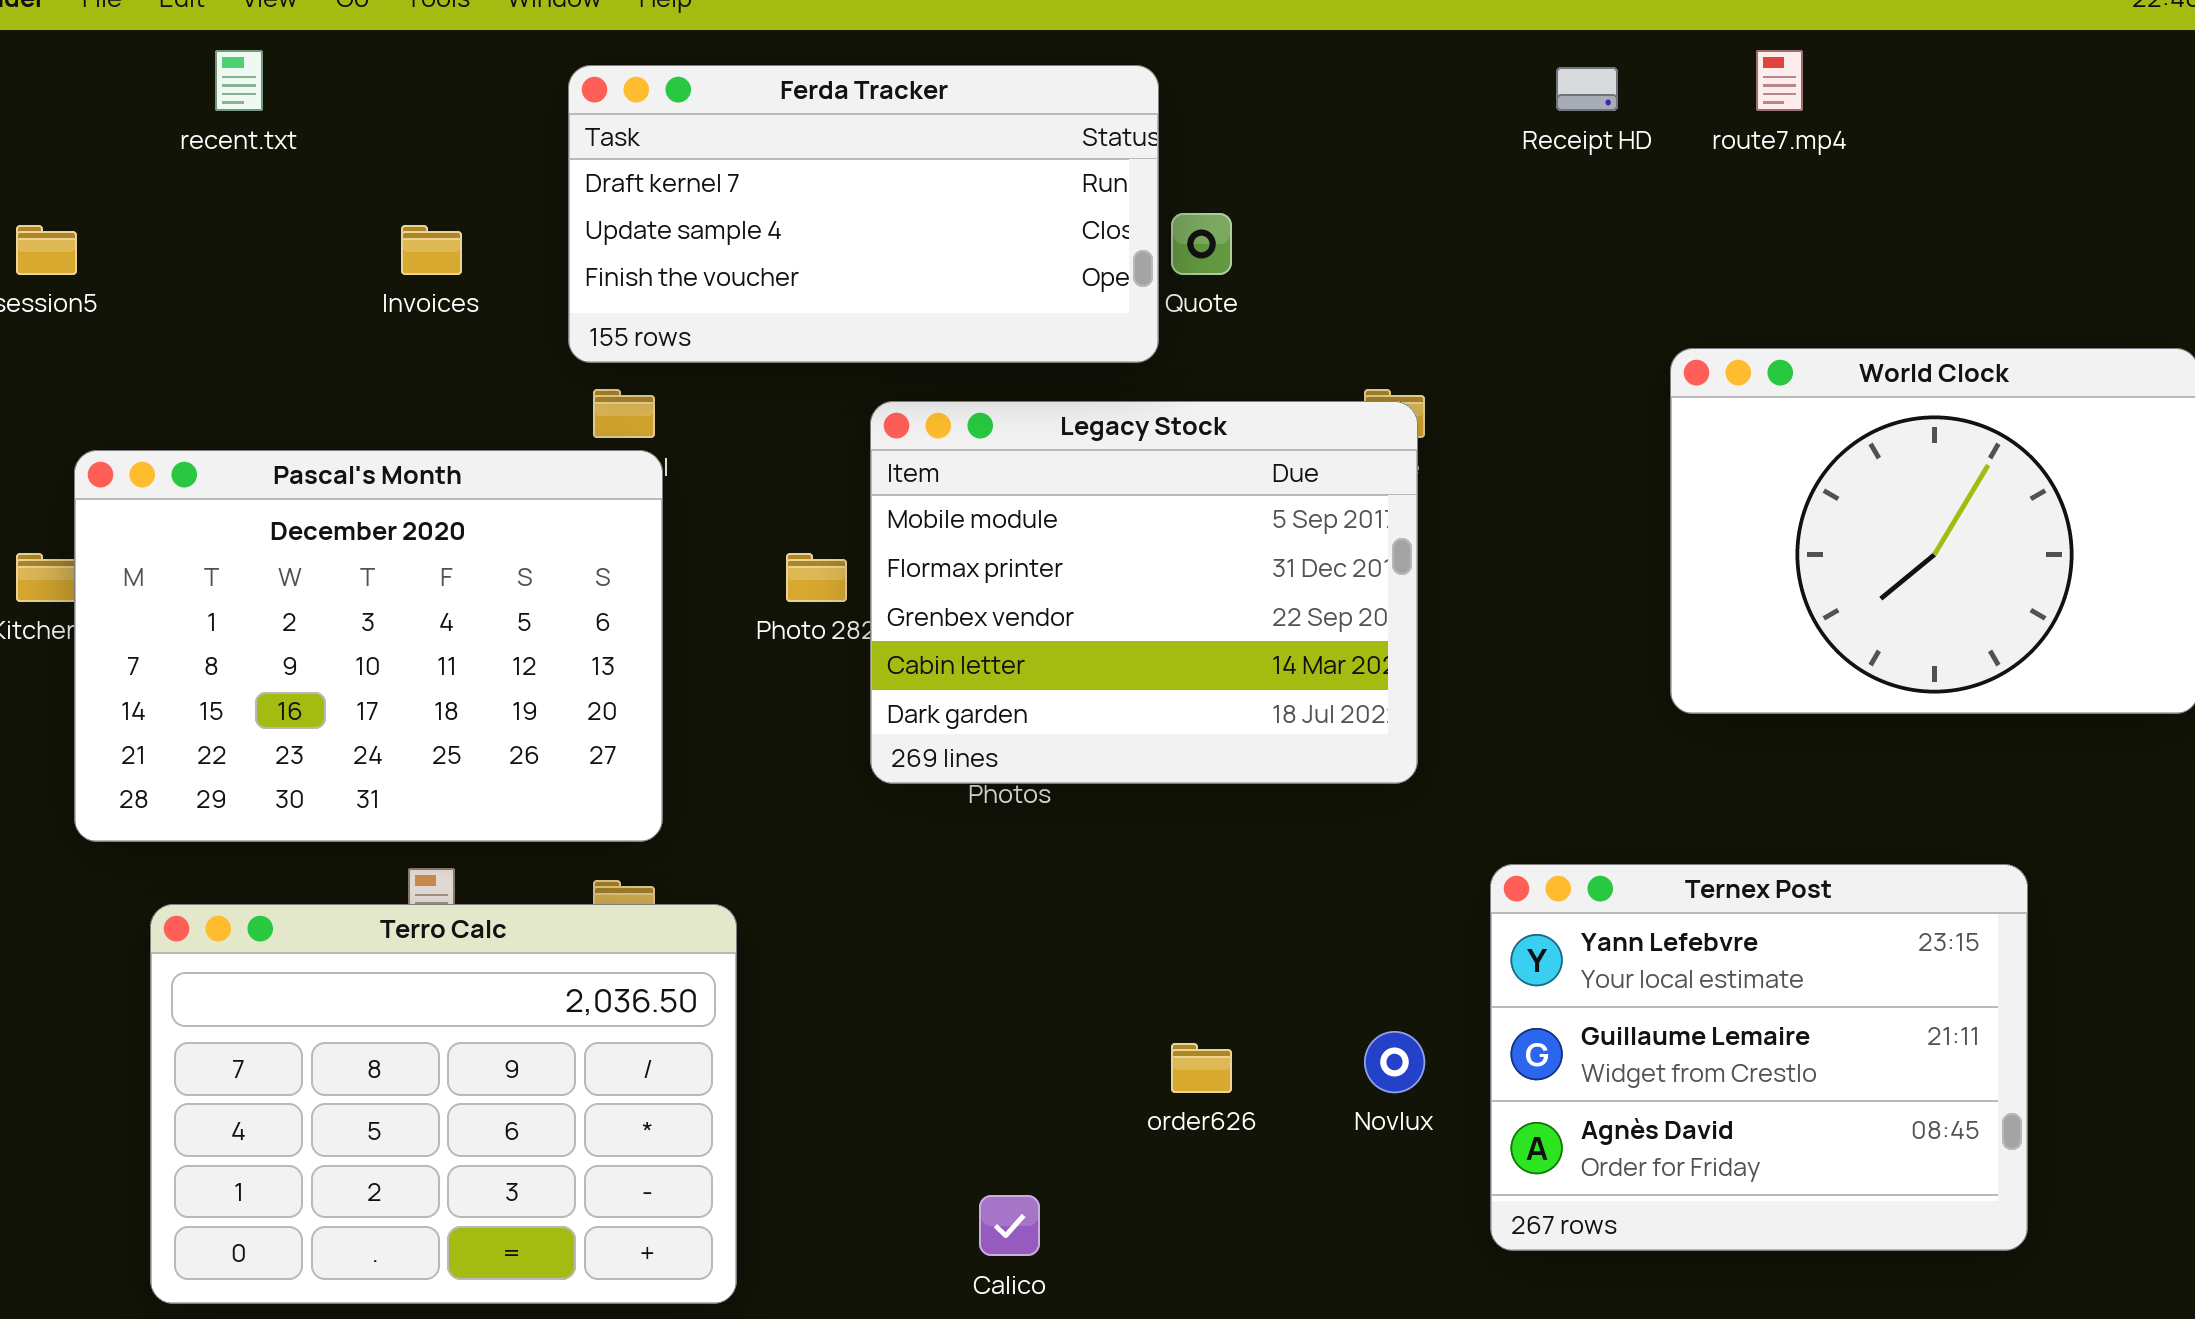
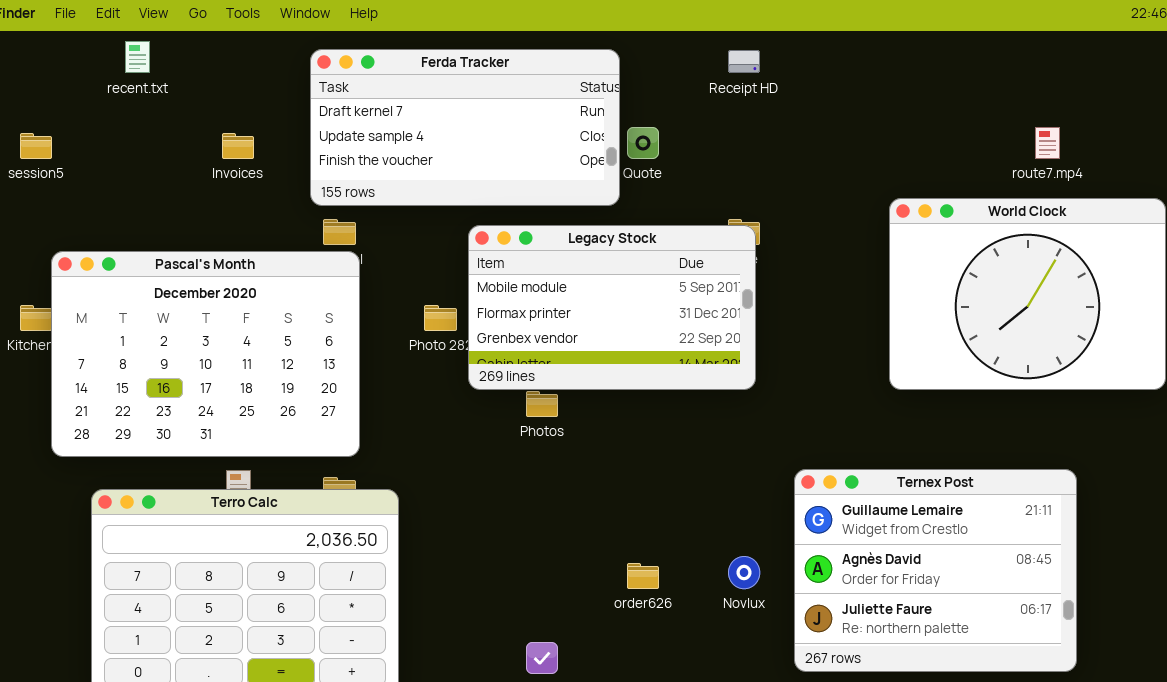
route7.mp4: [1756,50,1803,111] -> [1035,127,1060,159], moved
Receipt HD: [1556,67,1618,111] -> [728,50,760,73], moved
Legacy Stock: [870,401,1418,784] -> [468,225,756,390], resized
Ternex Post: [1490,864,2028,1251] -> [794,469,1077,672], scrolled down 1 row

